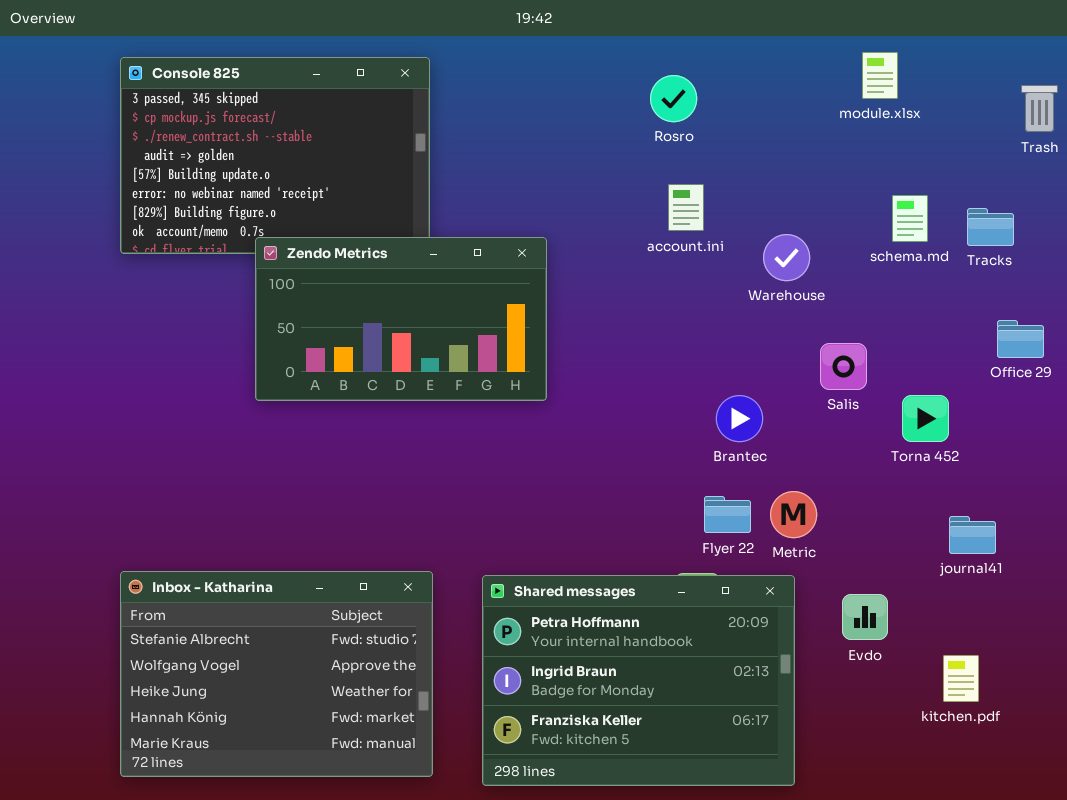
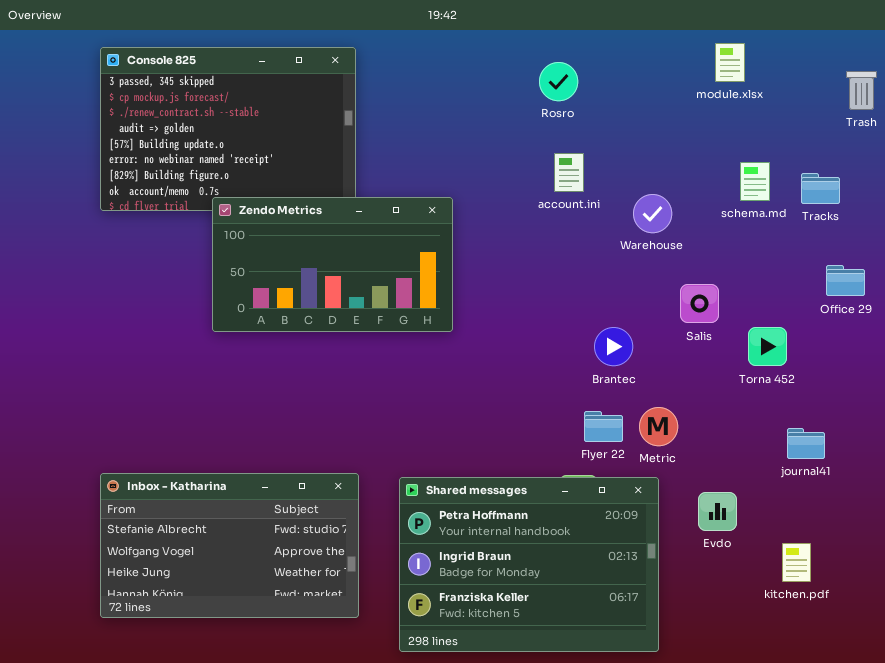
Inbox - Katharina: [120,571,433,777] -> [100,473,359,618], resized

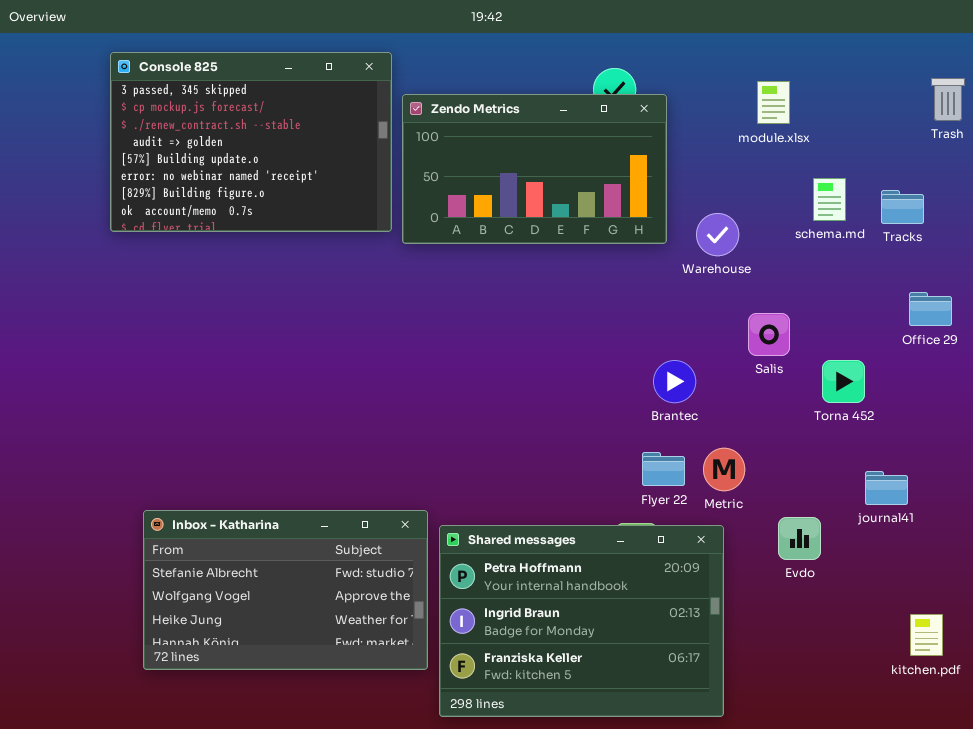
module.xlsx: [715,43,745,82] -> [757,81,790,124], moved
Zendo Metrics: [212,197,453,332] -> [402,94,667,244], moved
Inbox - Katharina: [100,473,359,618] -> [143,510,428,670], moved
Evdo: [698,492,737,531] -> [778,517,821,560], moved
kitchen.pdf: [782,543,811,582] -> [910,614,943,656], moved

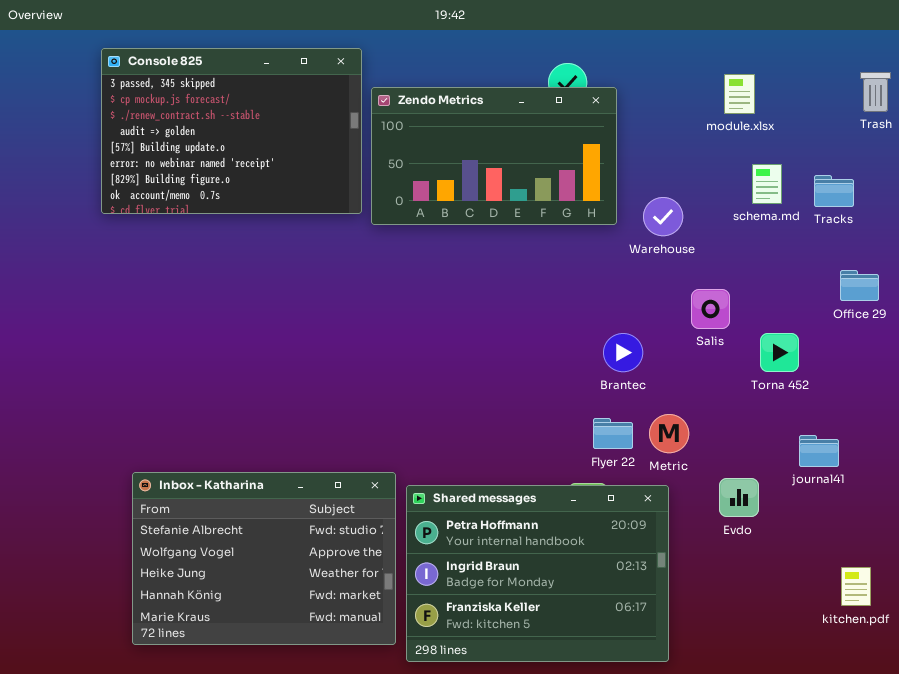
module.xlsx: [757,81,790,124] -> [724,74,755,114], moved
Inbox - Katharina: [143,510,428,670] -> [132,472,396,645], resized

